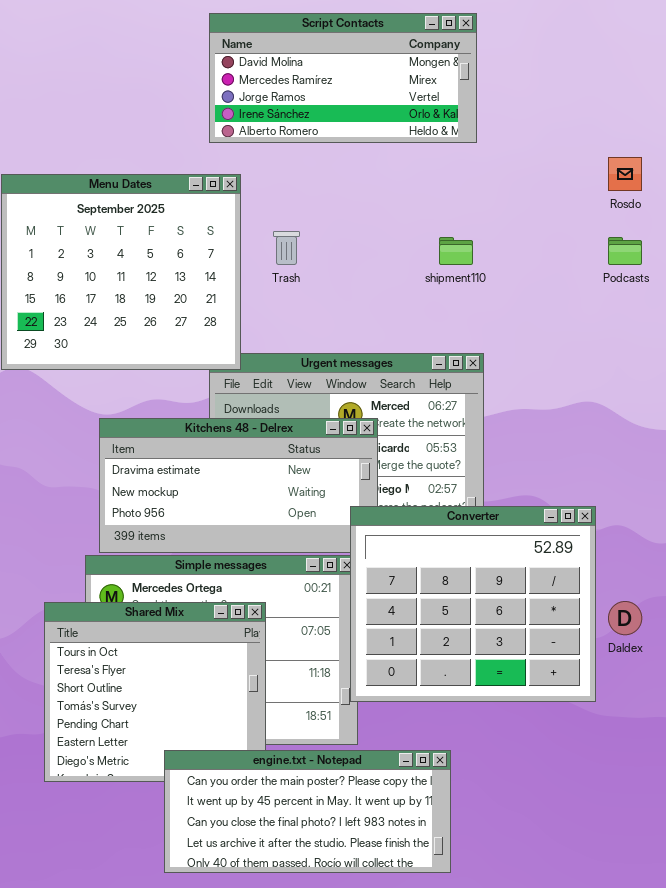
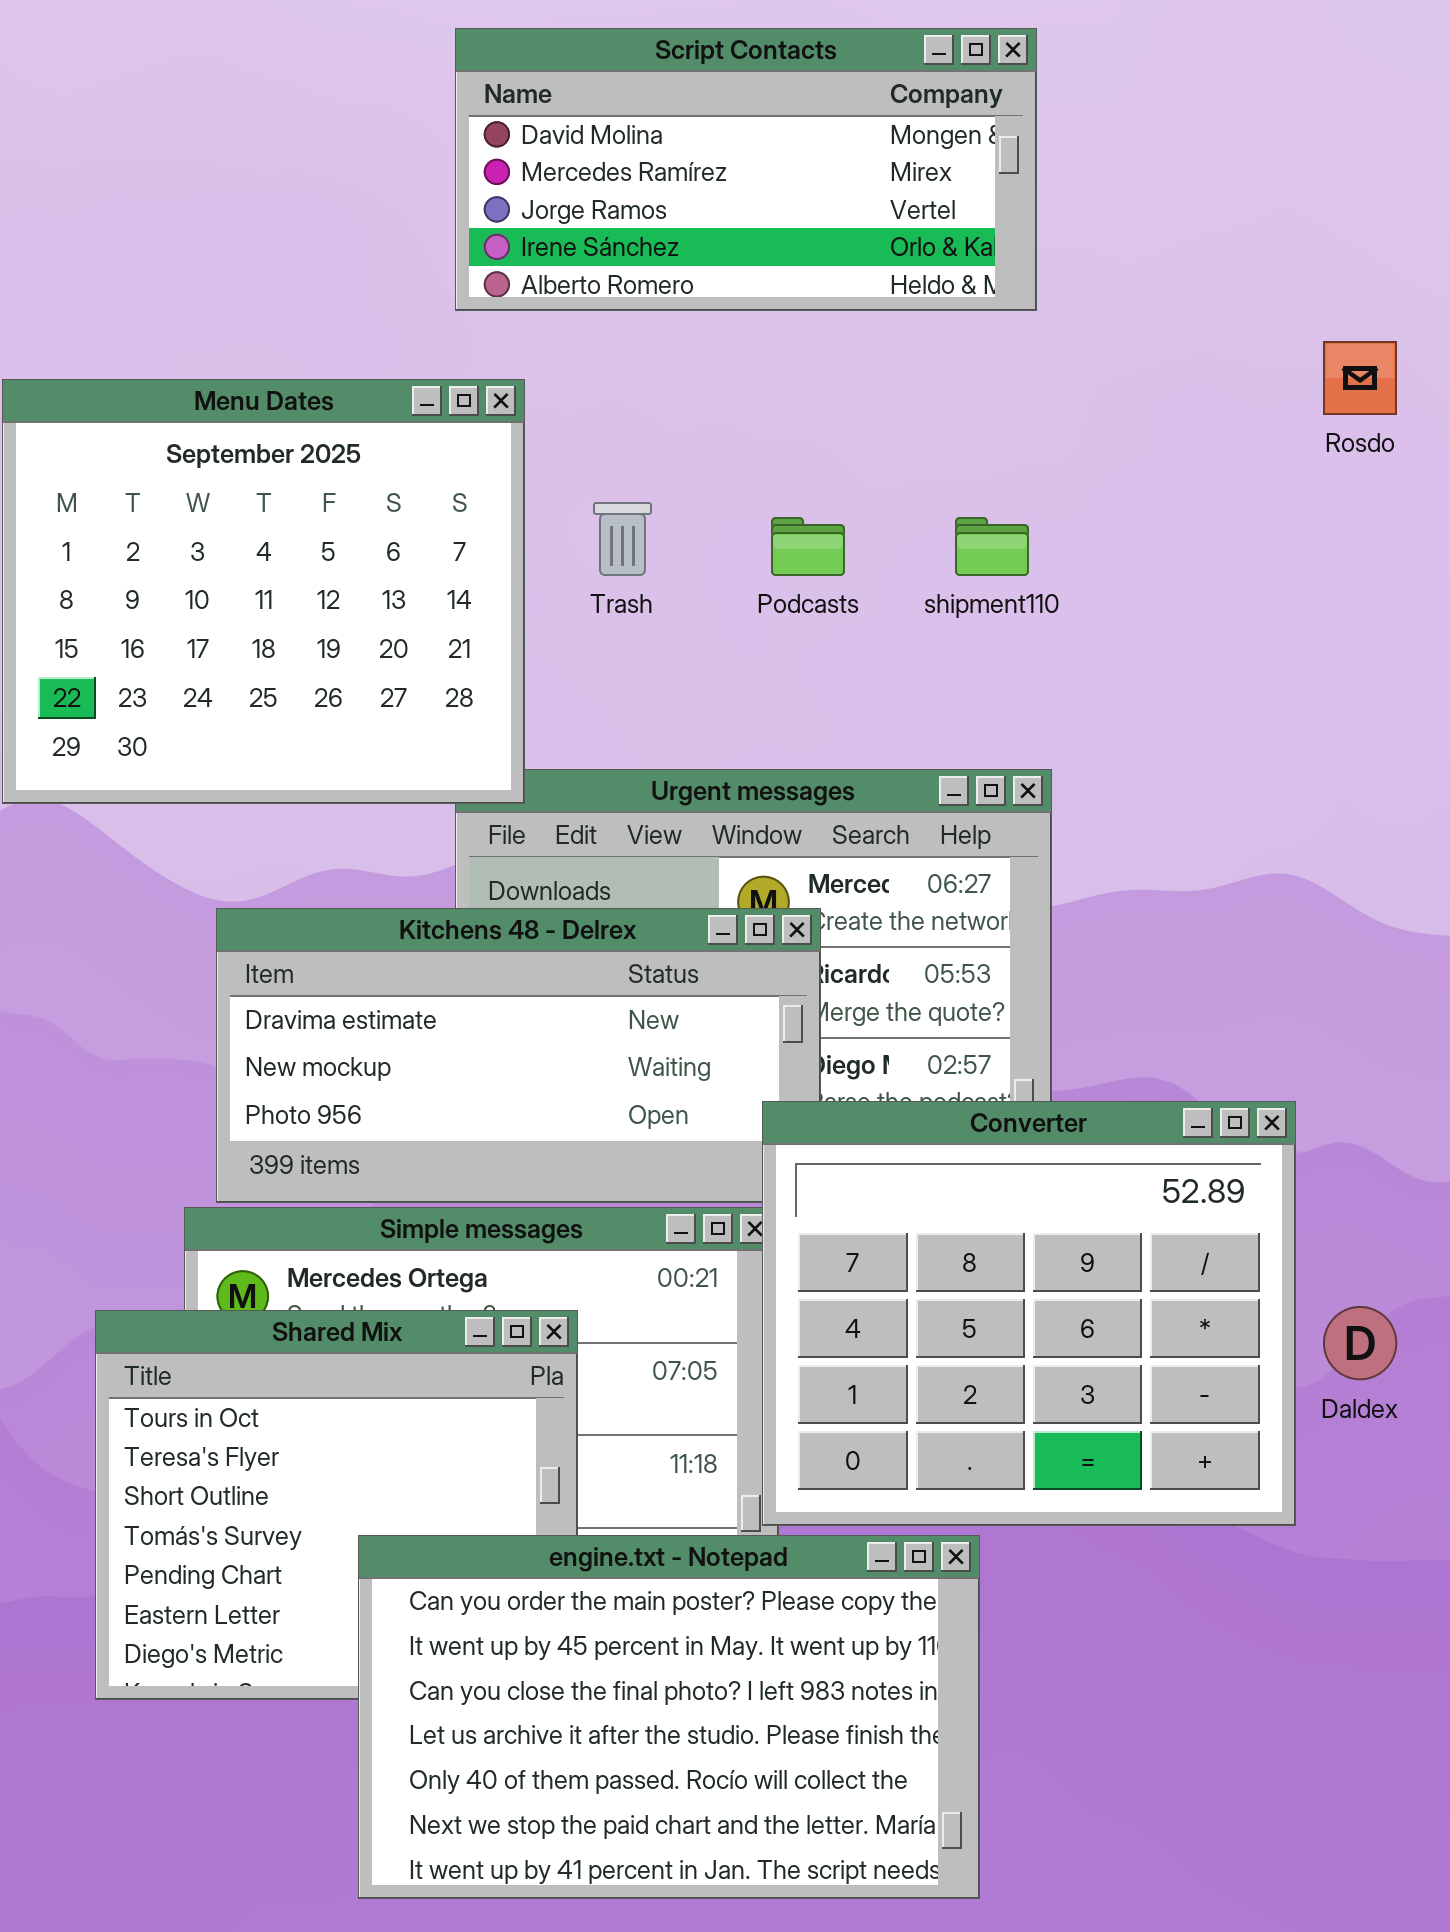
Podcasts: [608,237,642,265] -> [771,517,845,576], moved
engine.txt - Notepad: [164,750,451,873] -> [358,1535,980,1899], resized

